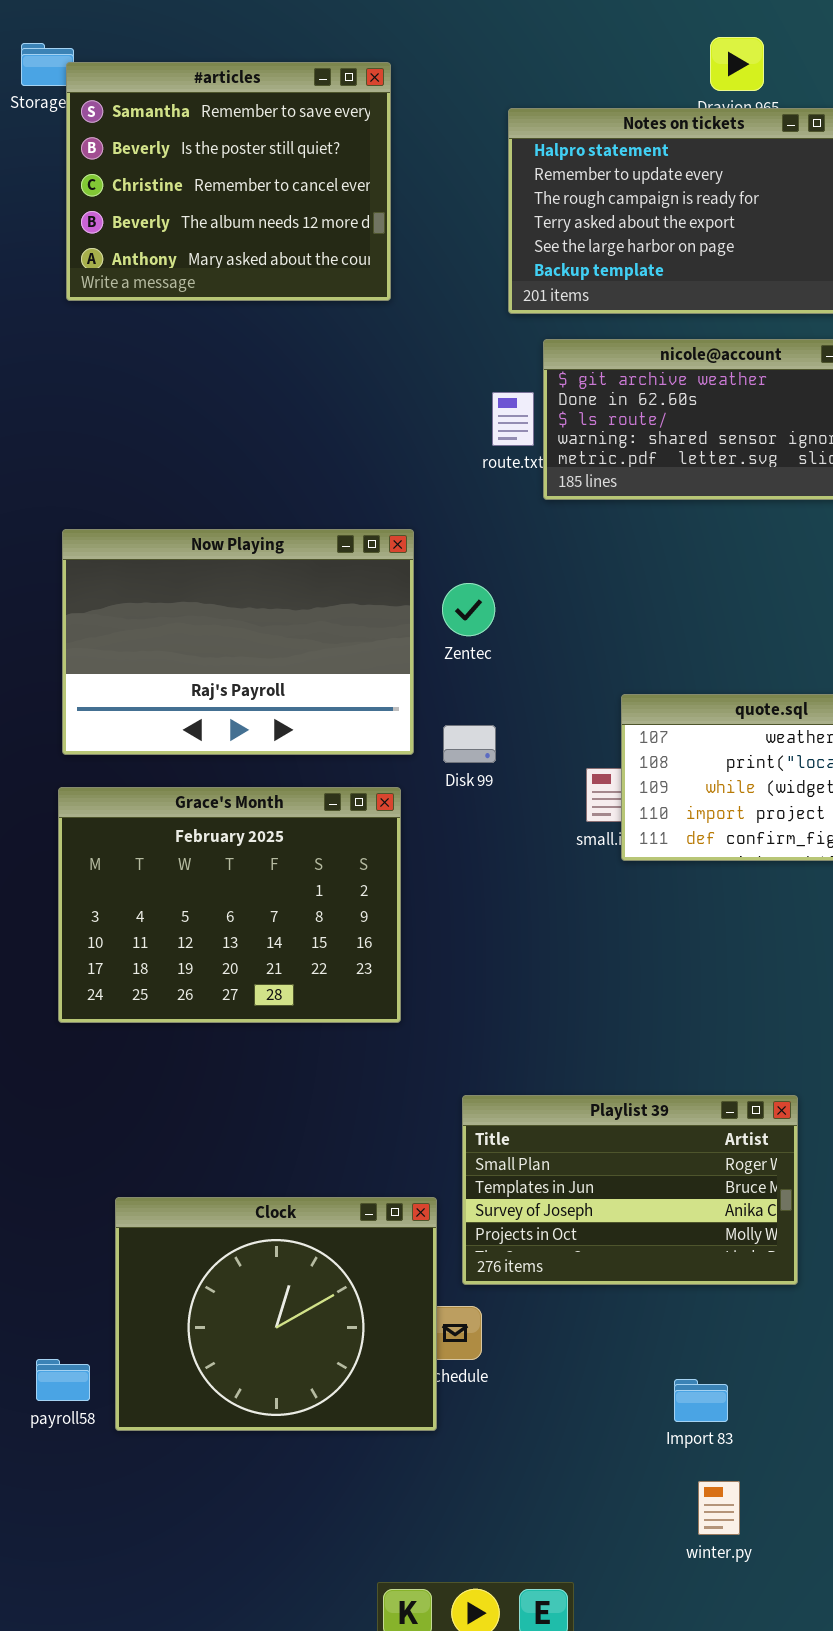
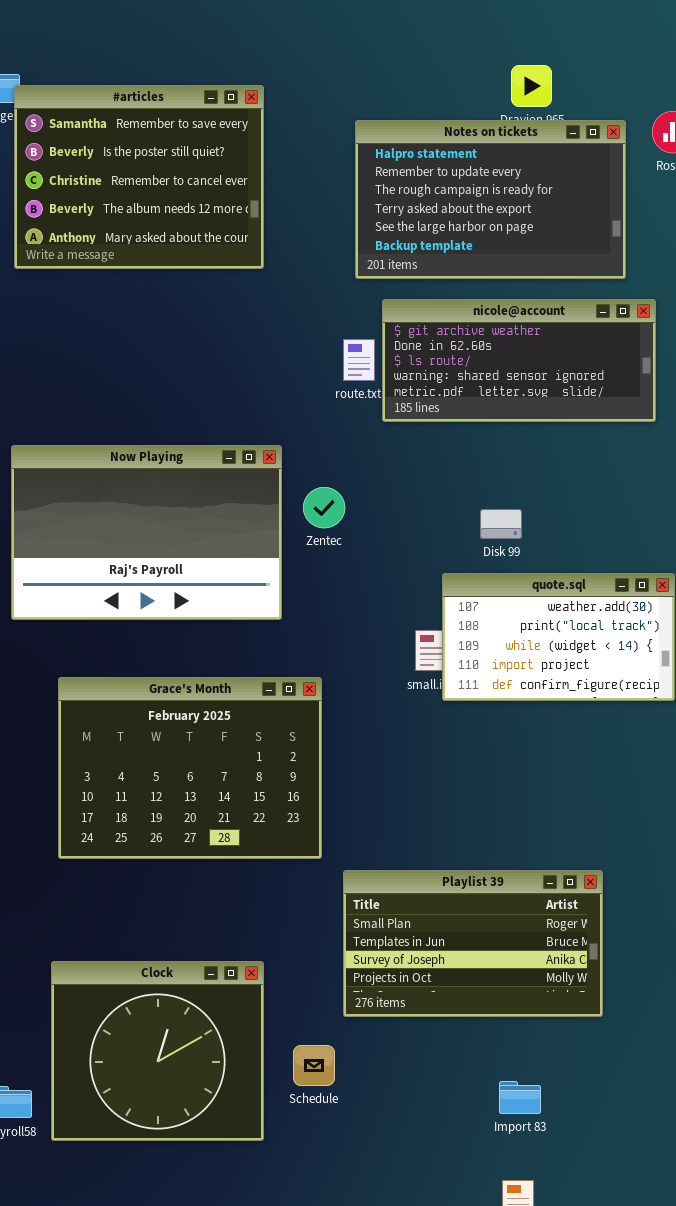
Disk 99: [443,725,496,763] -> [480,509,522,539], moved
Grace's Month: [58,787,401,1023] -> [58,677,322,859], moved
Playlist 39: [462,1095,798,1285] -> [343,870,603,1017], moved
Clock: [115,1197,437,1431] -> [51,961,264,1141], resized
Import 83: [674,1379,728,1422] -> [499,1081,541,1114], moved

